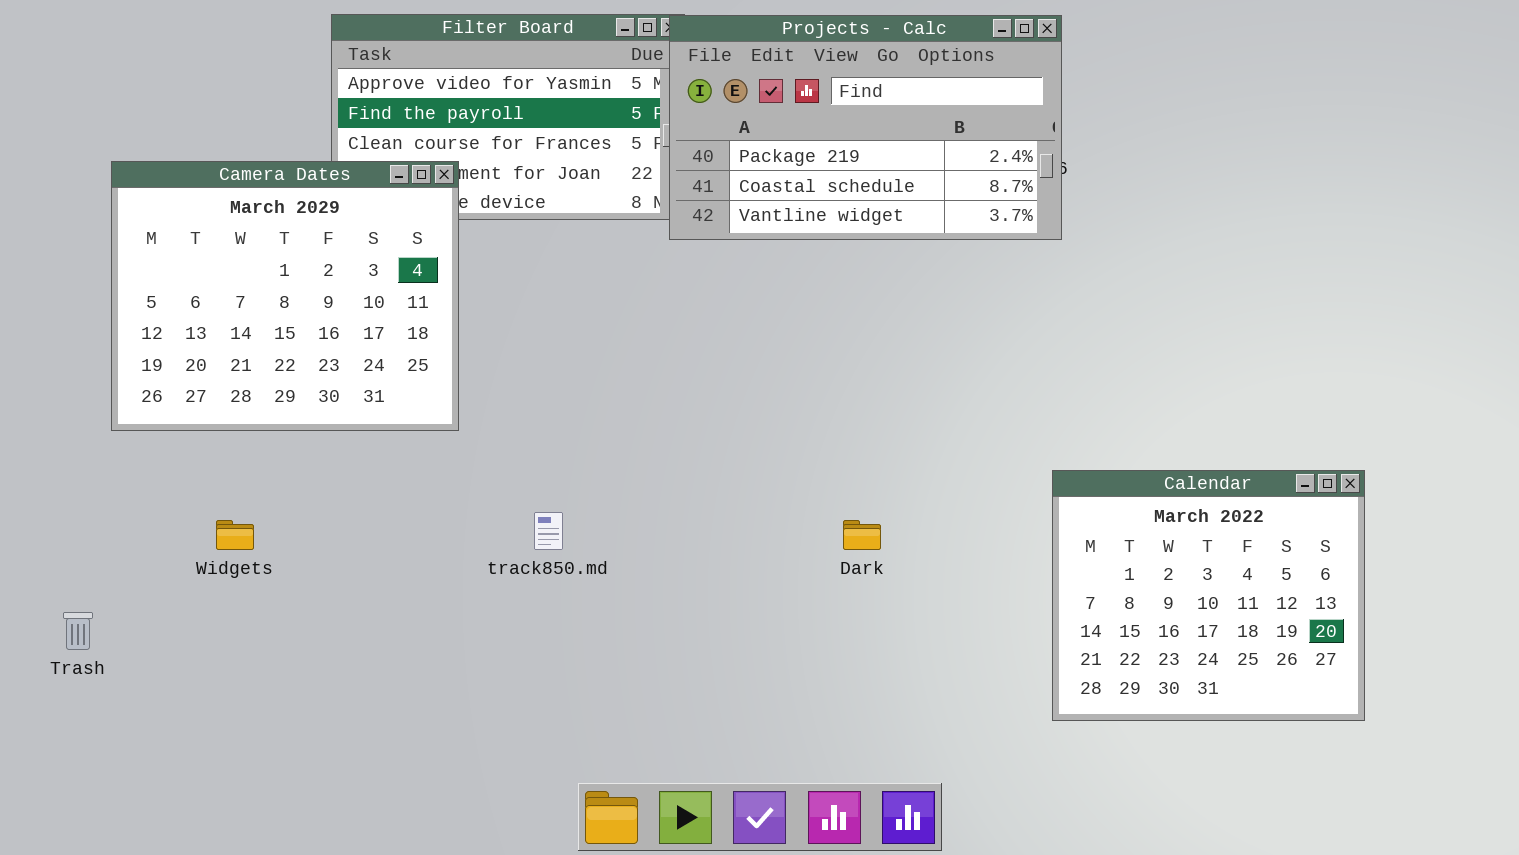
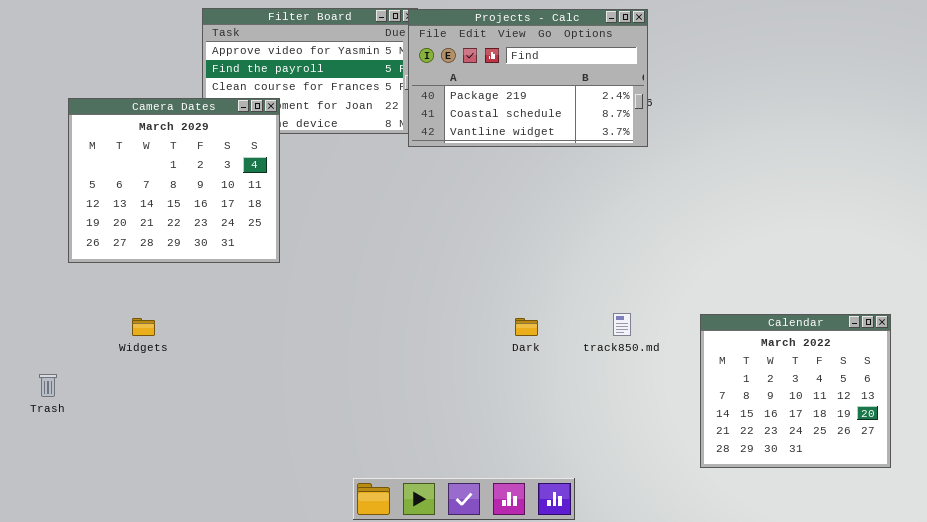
Calendar: [1052,470,1365,721] -> [700,314,891,468], moved
track850.md: [534,512,563,550] -> [613,313,631,336], moved

